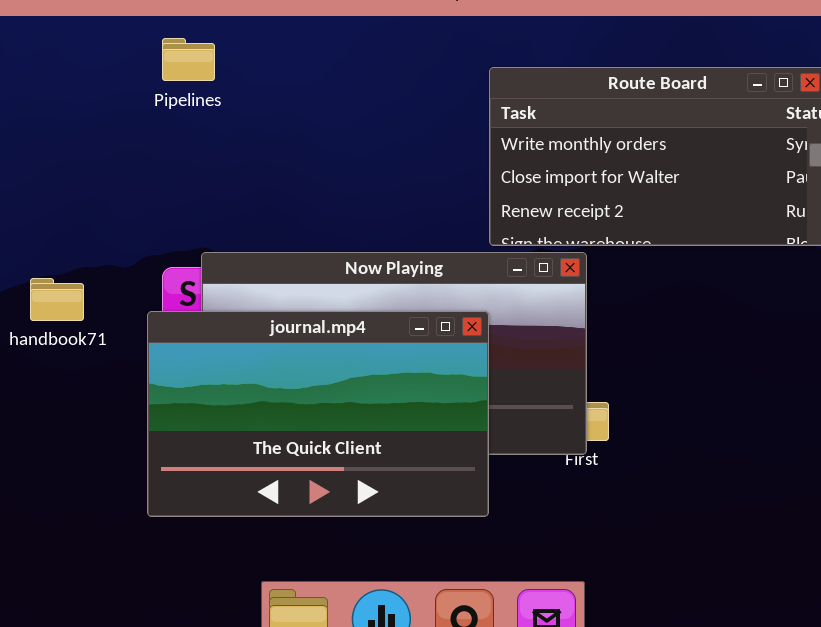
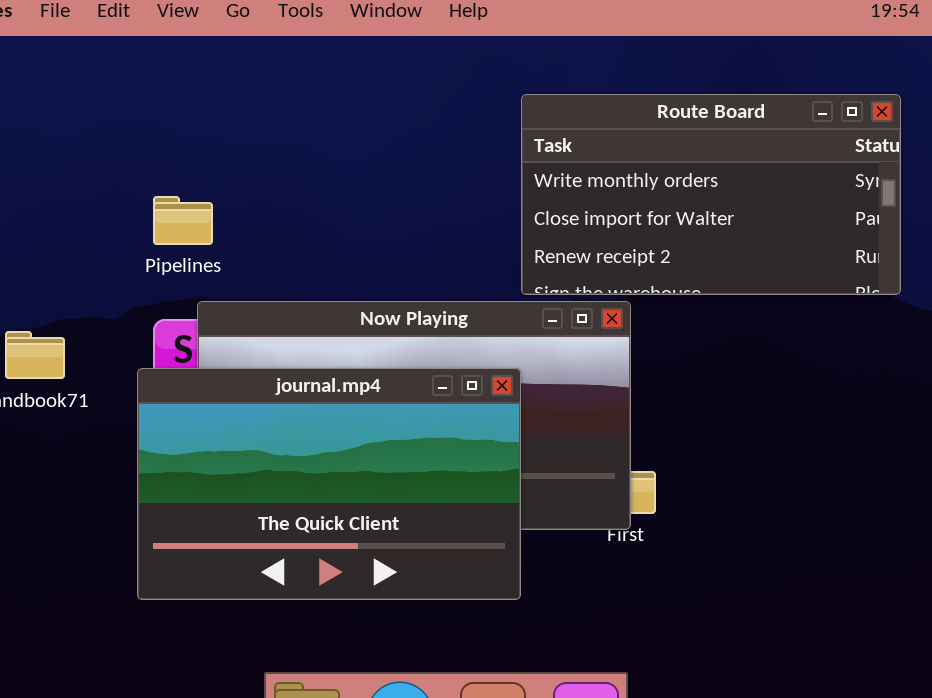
Pipelines: [162,38,215,81] -> [153,196,213,245], moved

